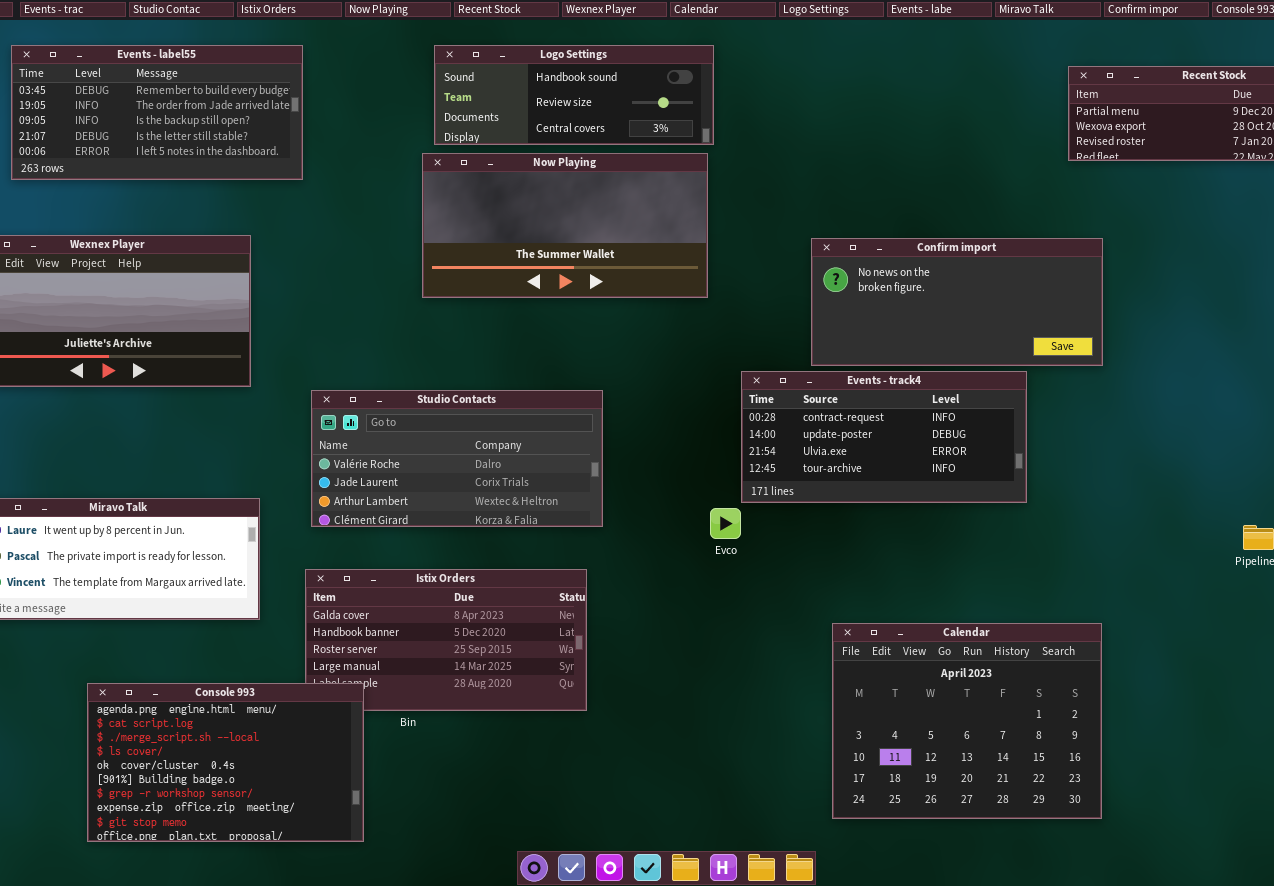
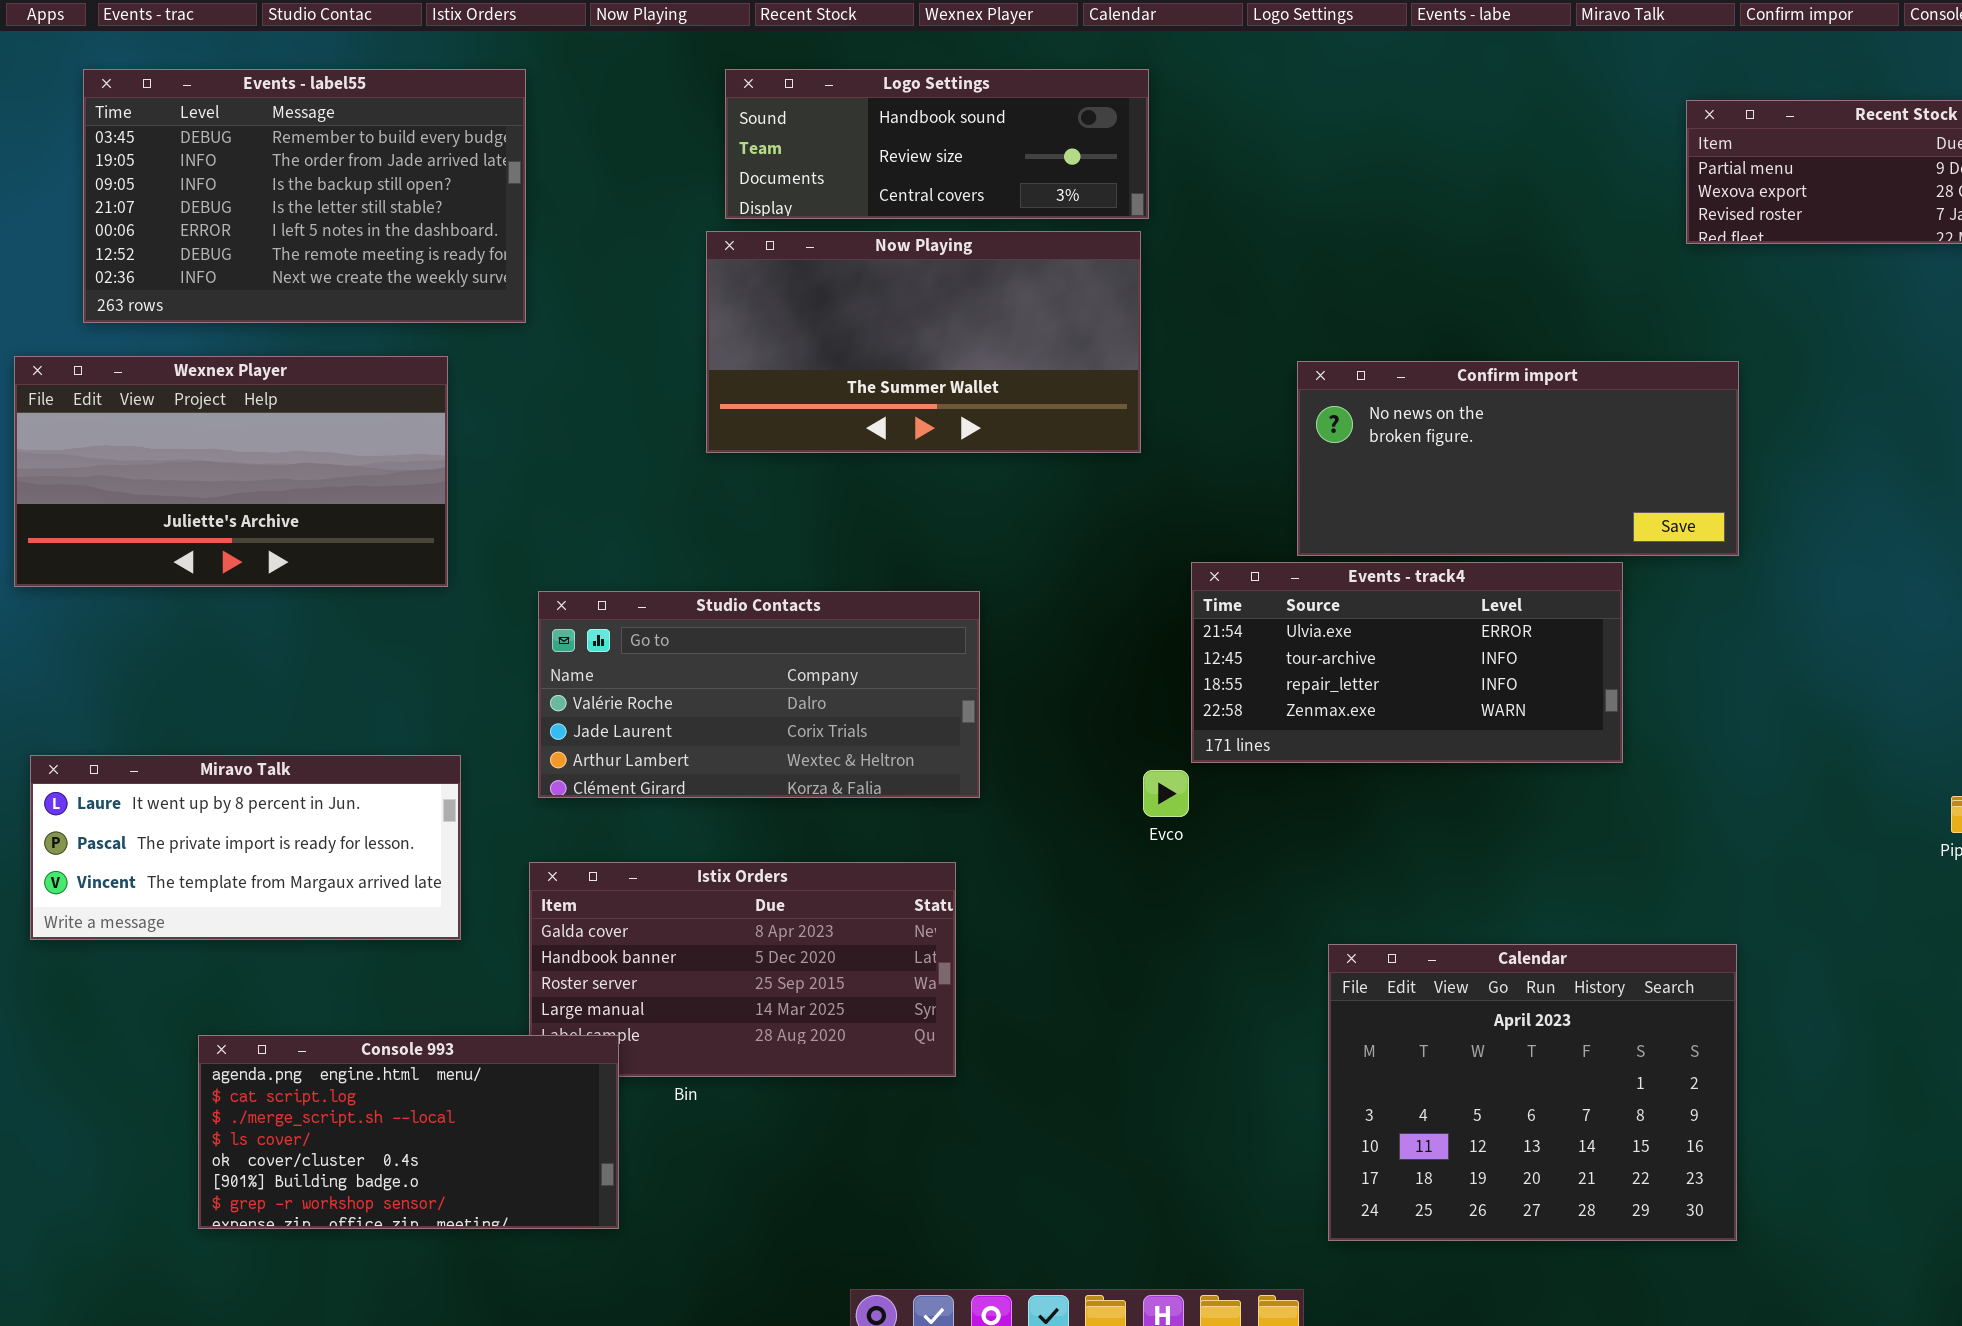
Events - label55: [11,45,303,180] -> [83,69,526,323], resized
Events - track4: [741,371,1027,503] -> [1191,562,1623,763], scrolled down 2 rows
Console 993: [87,683,364,842] -> [198,1035,619,1229], resized

